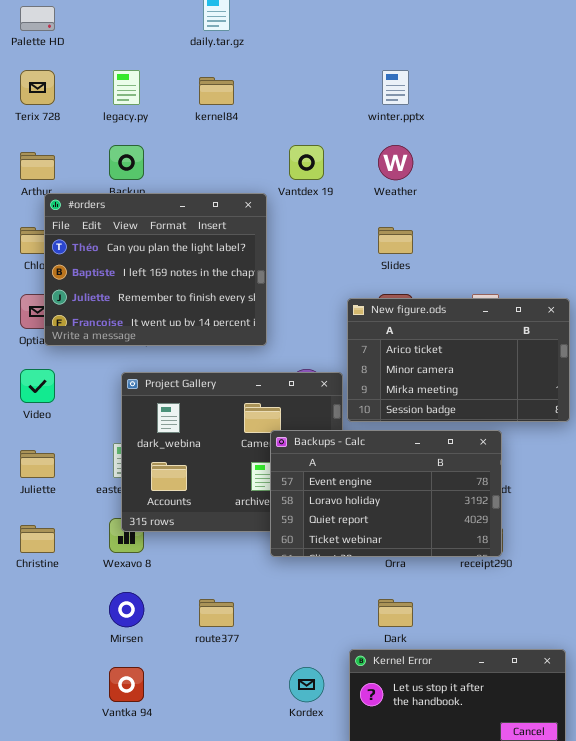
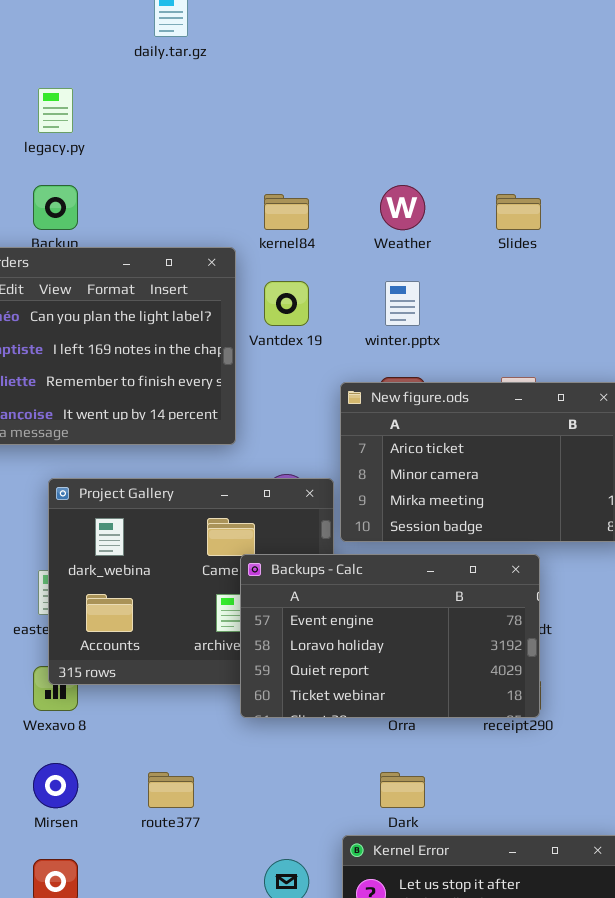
winter.pptx: [382,70,409,105] -> [385,281,420,326], moved
kernel84: [199,77,234,105] -> [264,194,309,230], moved
Vantdex 19: [289,145,324,180] -> [264,281,309,326], moved
Slides: [378,227,413,254] -> [496,194,541,230], moved

